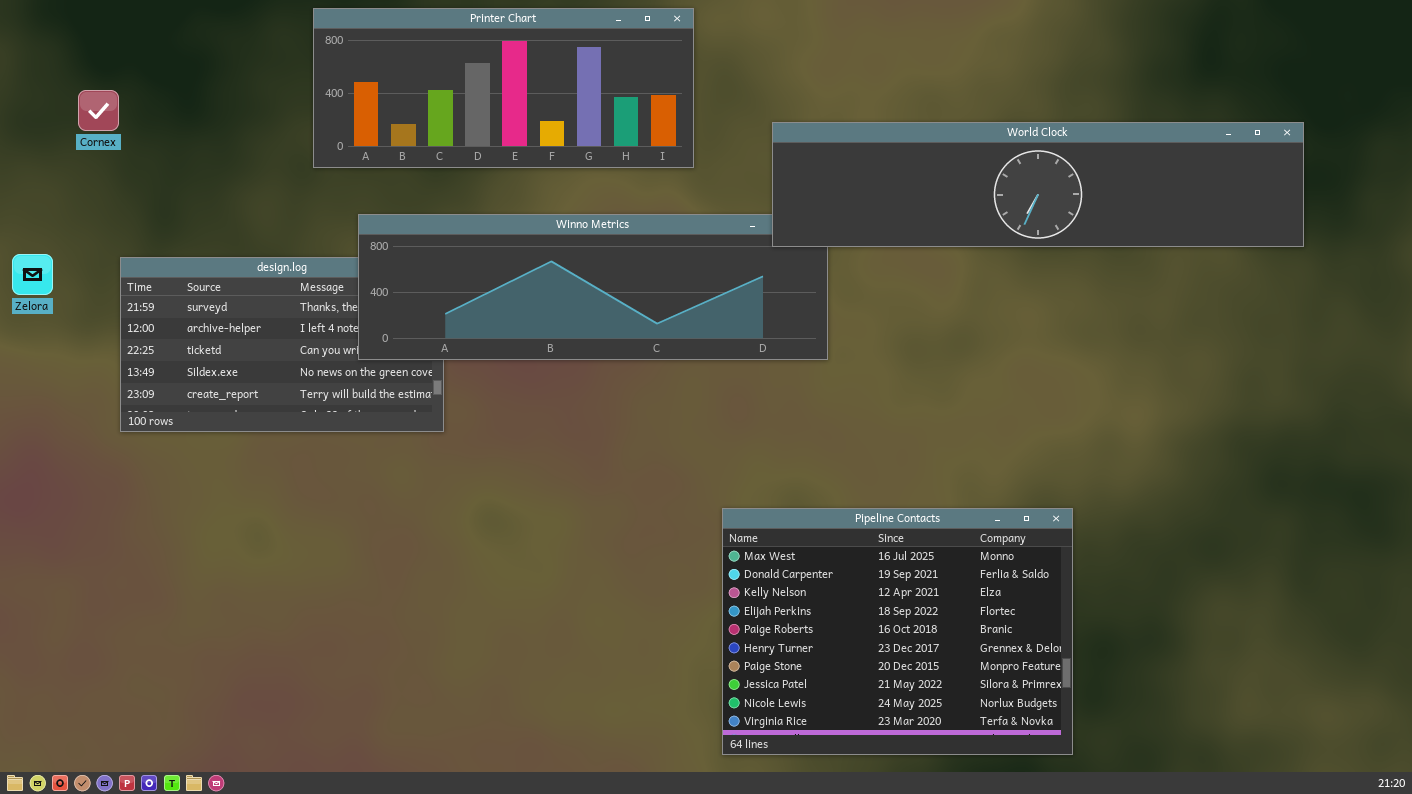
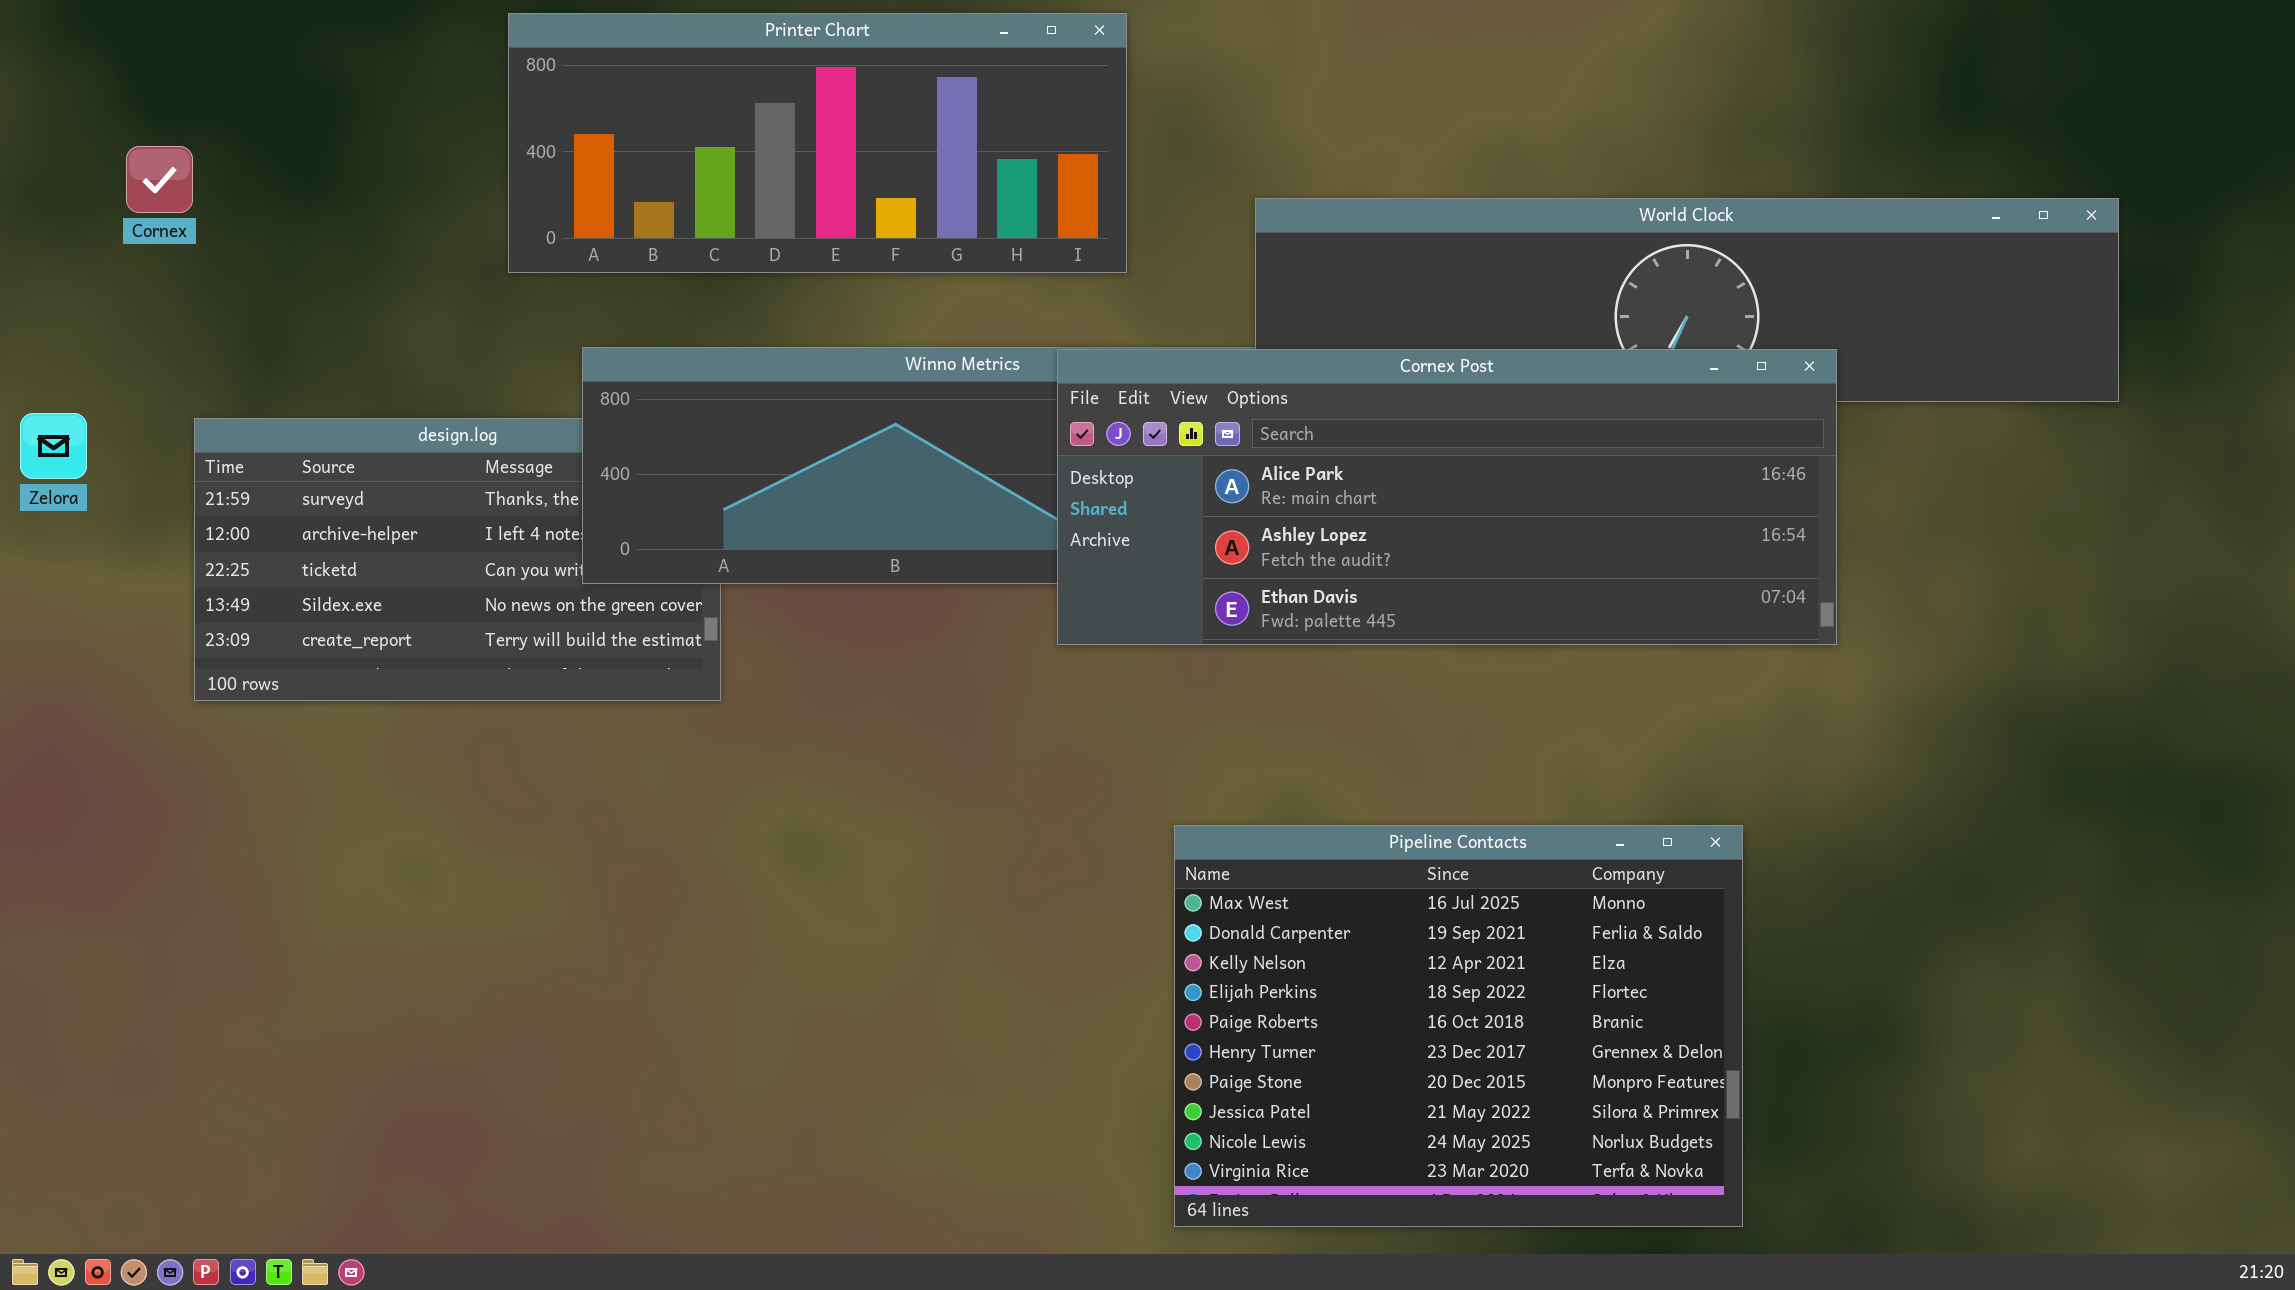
Cornex Post: none -> [1057,349,1837,645], opened

